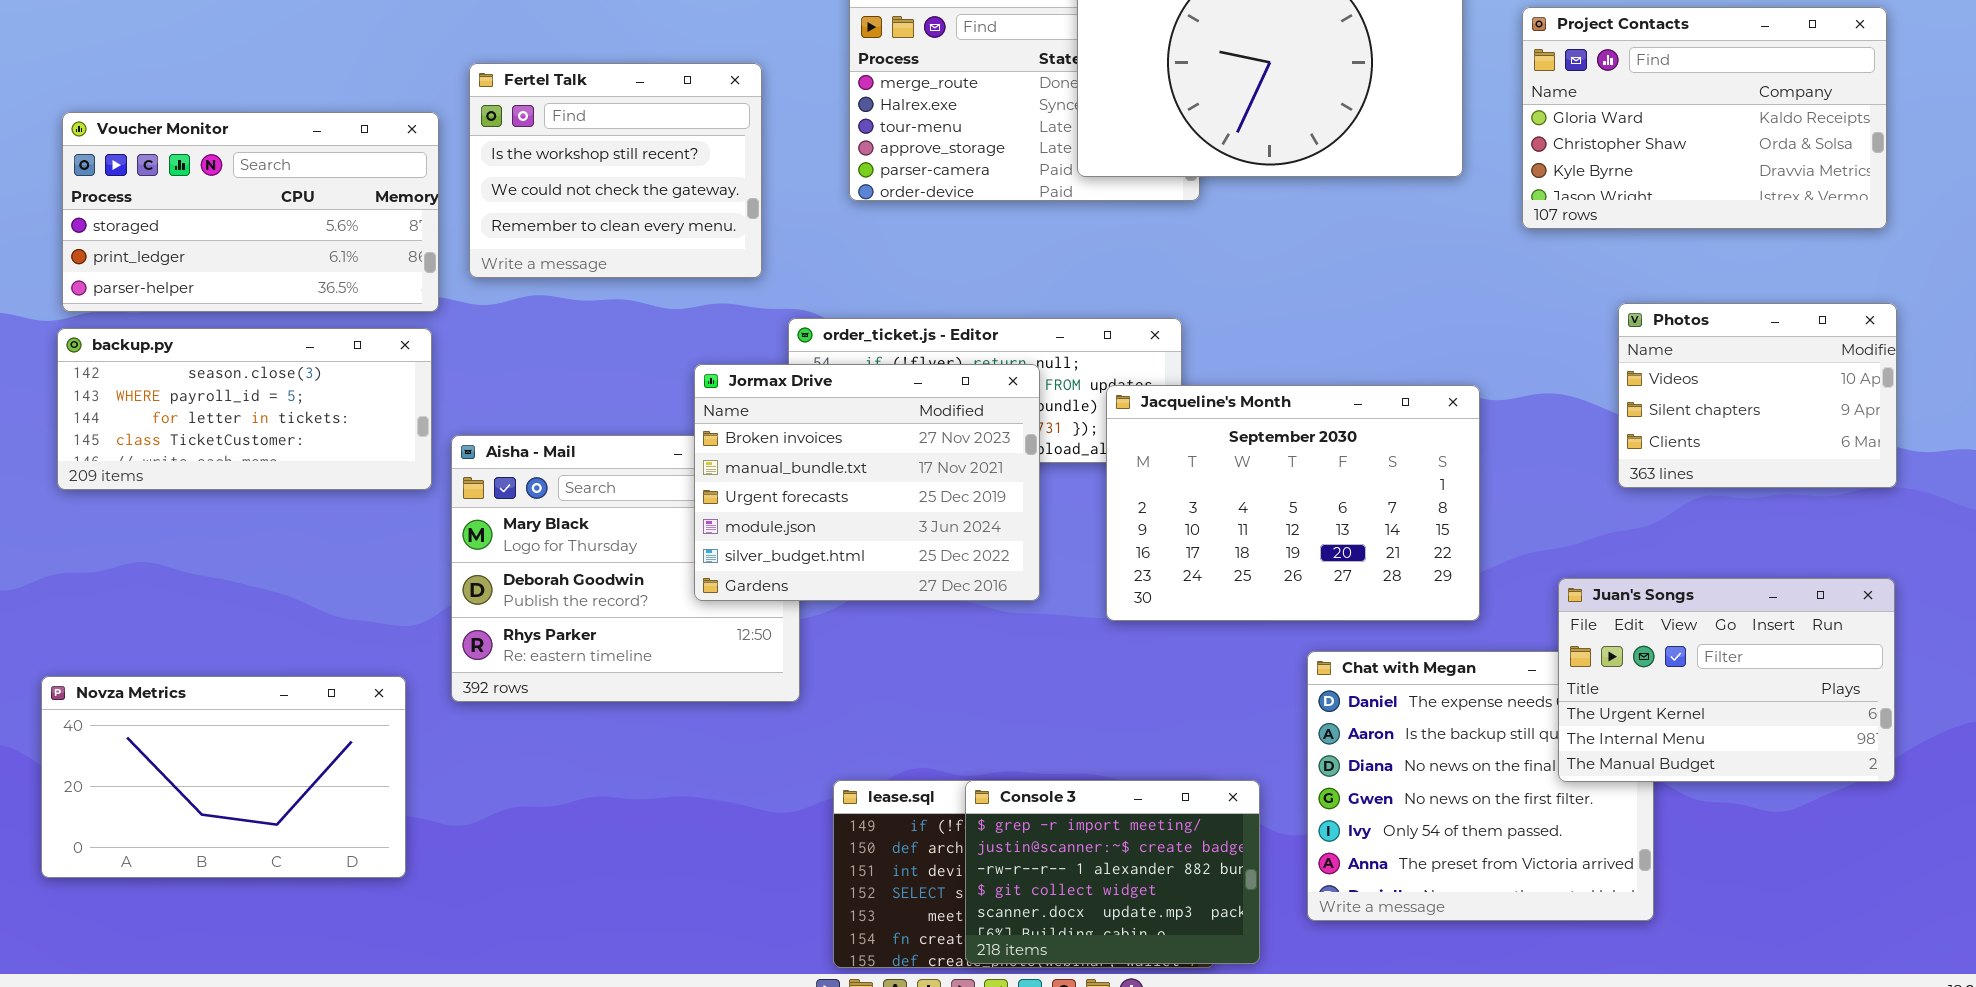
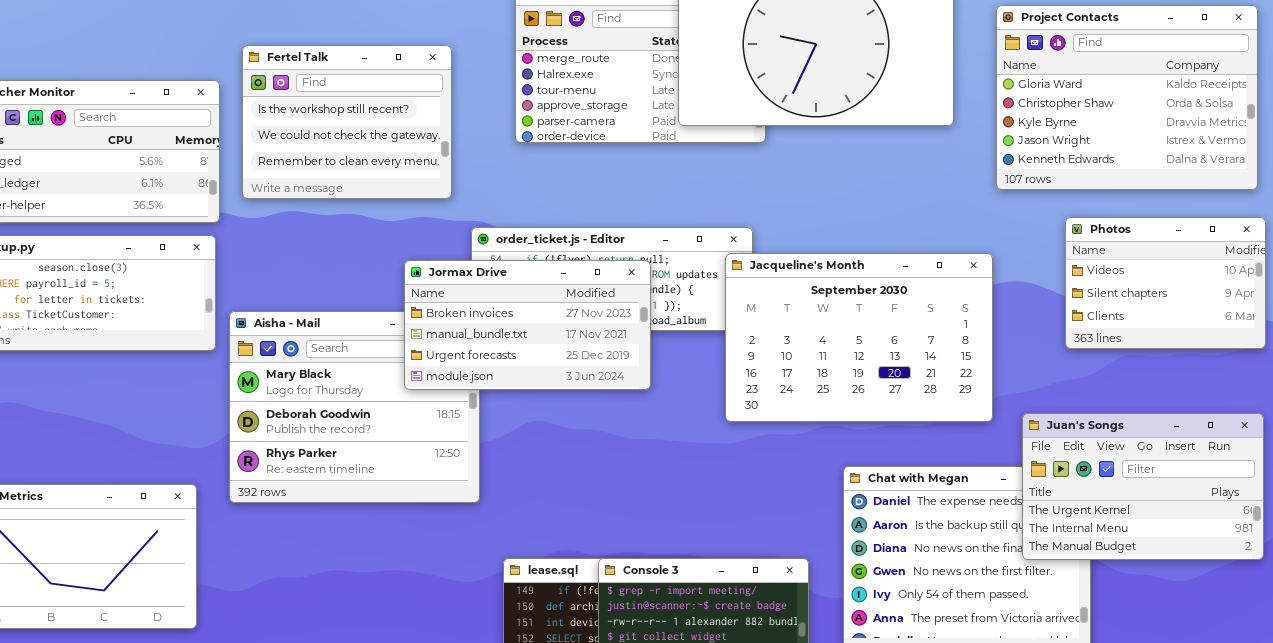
Project Contacts: [1522,7,1887,229] -> [996,5,1258,190], resized
Jormax Drive: [694,364,1040,601] -> [404,260,651,390], resized
Jacqueline's Month: [1106,385,1480,621] -> [725,253,993,422], moved

